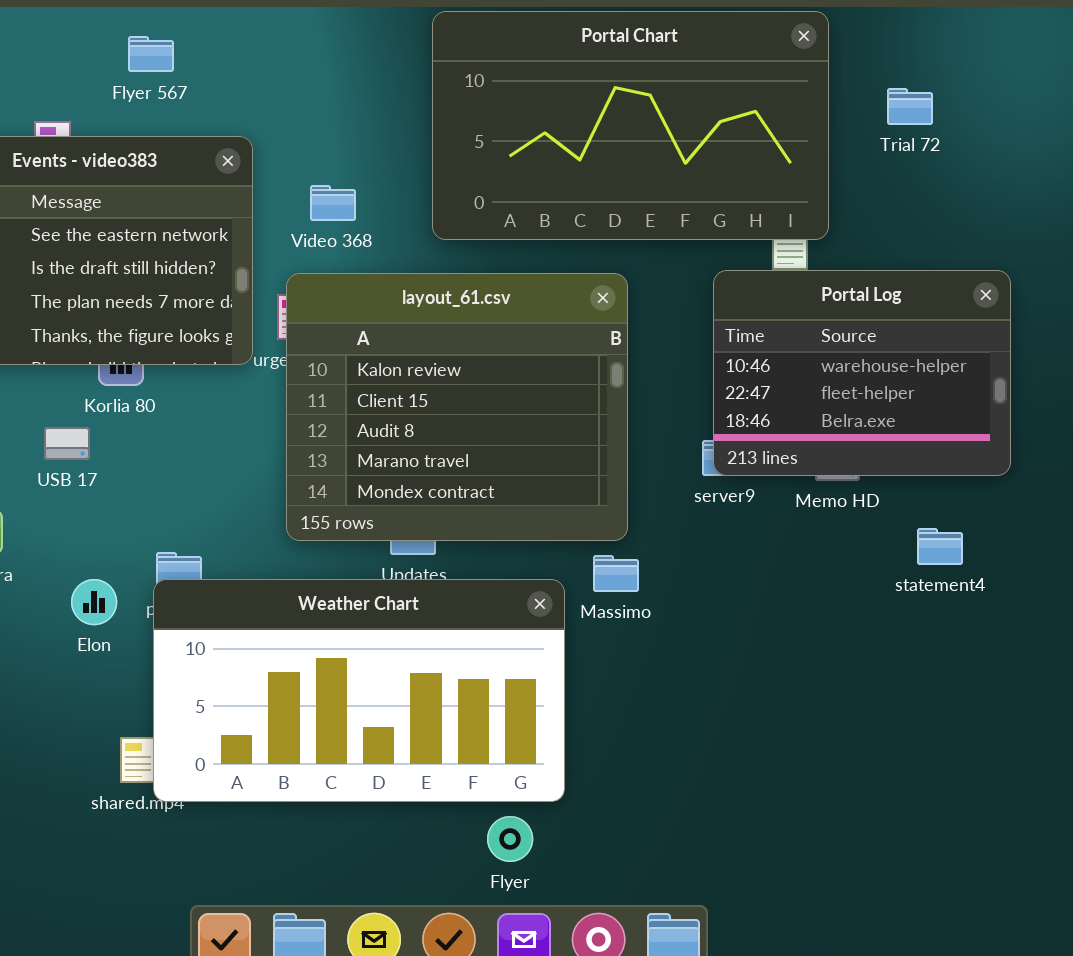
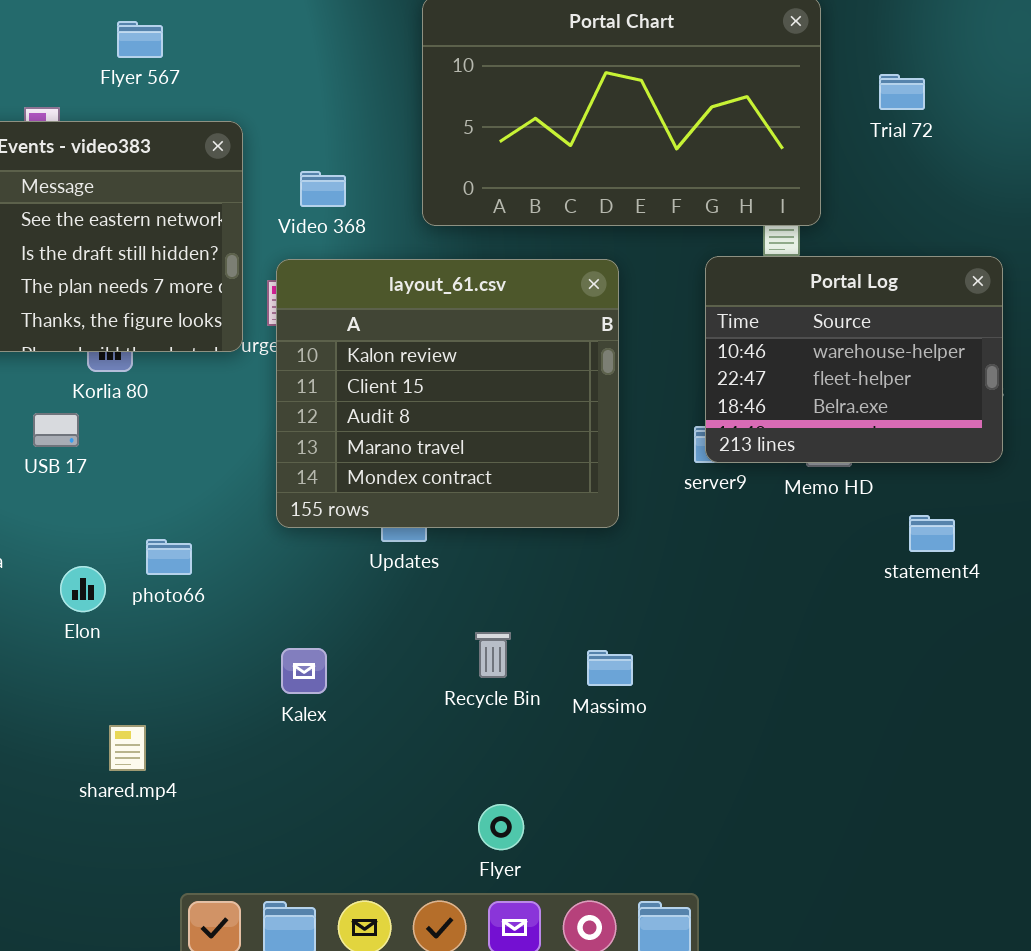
Massimo: [593,555,639,592] -> [587,650,633,686], moved
Weather Chart: [153,579,565,802] -> none, closed

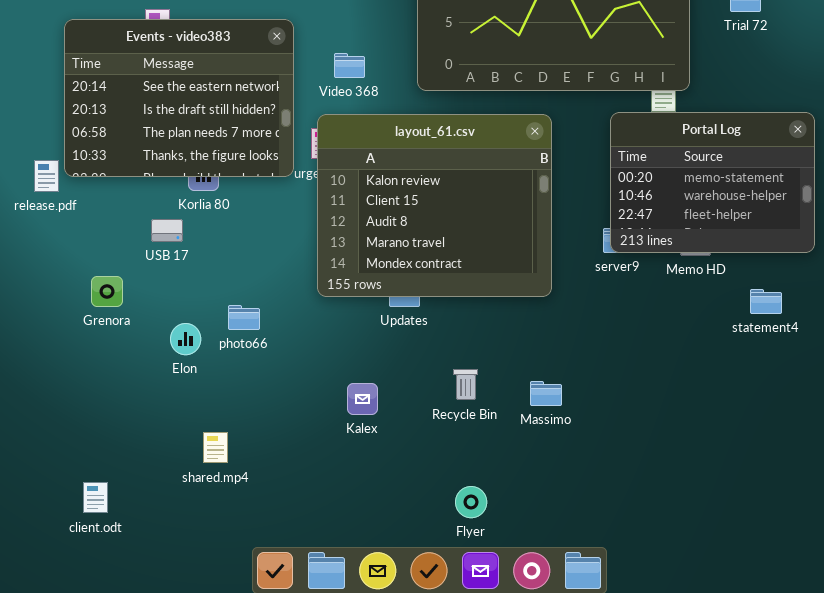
Portal Log: [705,256,1003,463] -> [610,112,815,253], scrolled up 1 row
Kalex: [281,648,327,694] -> [347,383,378,415], moved

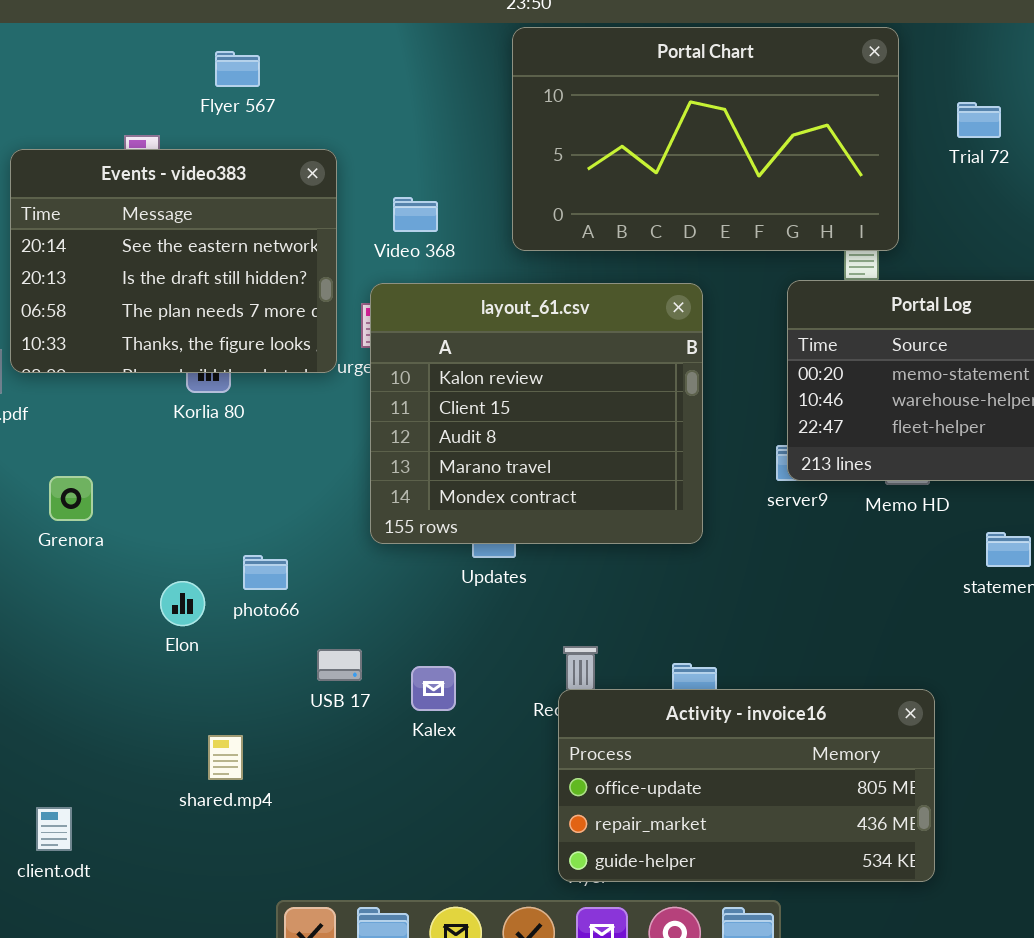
USB 17: [151,219,183,242] -> [317,649,362,681], moved
Grenora: [91,276,123,307] -> [49,476,93,521], moved
Activity - invoice16: none -> [558,689,935,882], opened

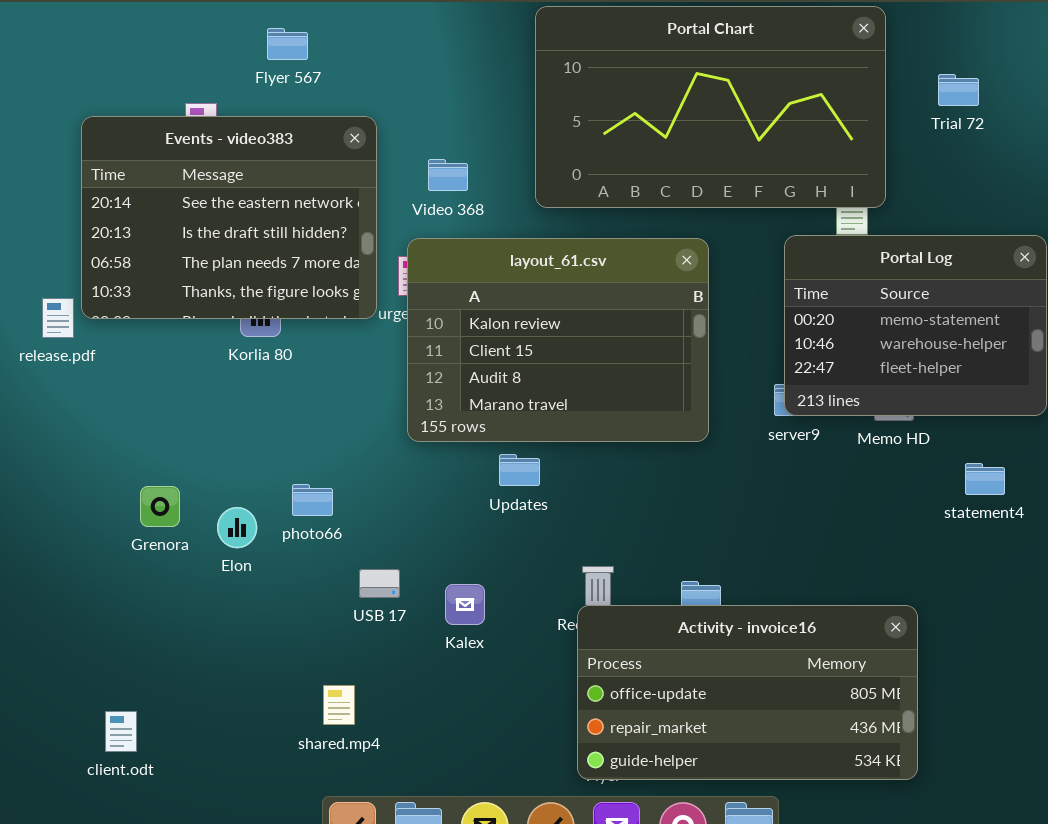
layout_61.csv: [370,283,703,544] -> [407,238,709,442], resized
Grenora: [49,476,93,521] -> [140,486,180,527], moved
shared.mp4: [208,735,243,780] -> [323,685,355,725], moved

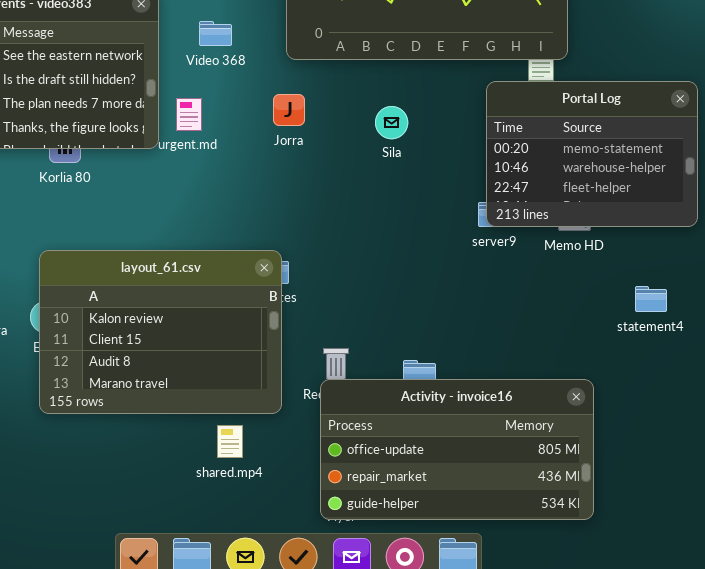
layout_61.csv: [407,238,709,442] -> [39,250,282,414], moved
statement4: [965,463,1005,495] -> [635,286,667,312], moved
shared.mp4: [323,685,355,725] -> [217,425,243,458], moved

